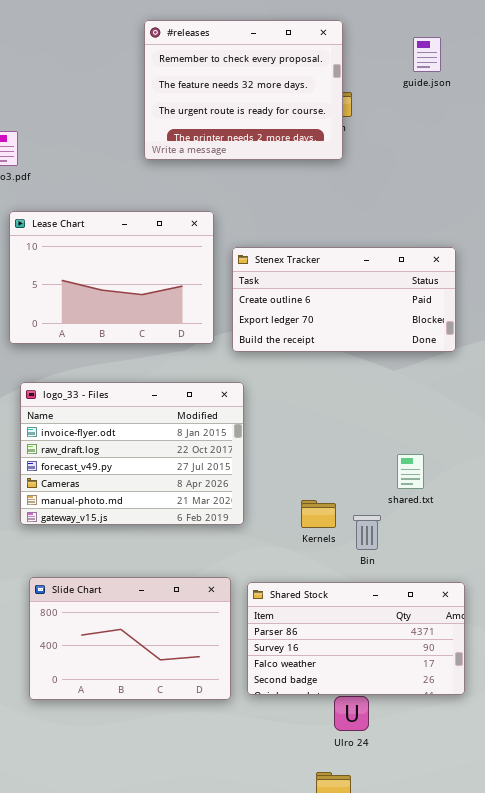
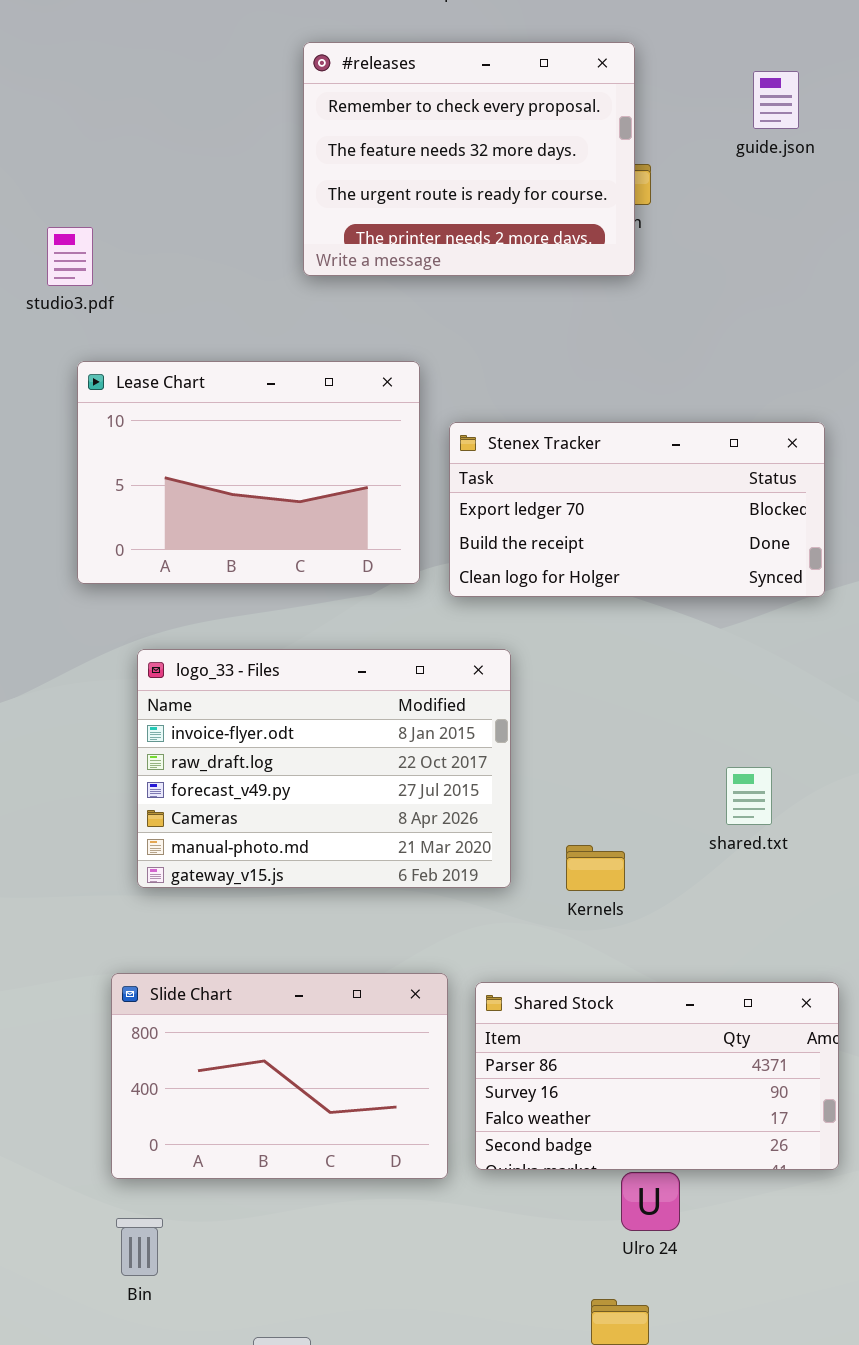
Stenex Tracker: [232,247,456,352] -> [449,422,825,597], scrolled down 1 row
logo_33 - Files: [20,382,244,525] -> [137,649,511,888], moved
Bin: [353,515,381,550] -> [116,1218,163,1276], moved

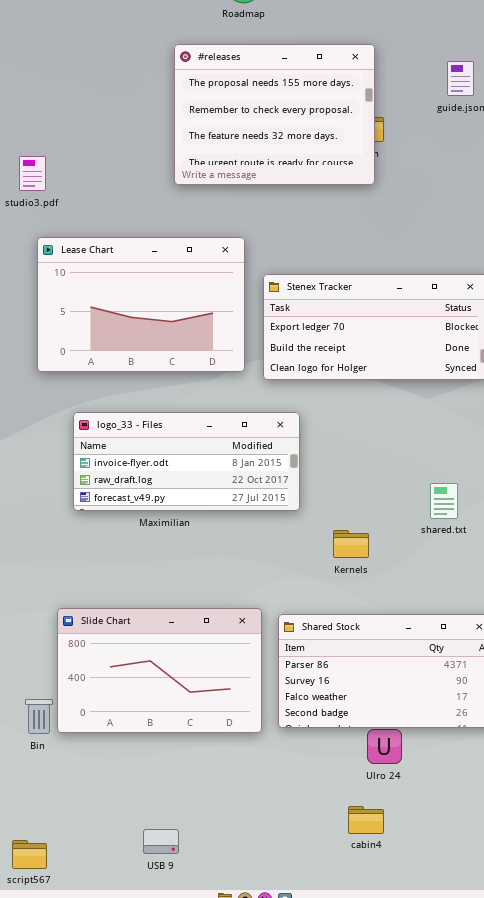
#releases: [303,42,635,276] -> [174,44,375,185], scrolled up 1 row
logo_33 - Files: [137,649,511,888] -> [73,412,300,511], resized
Bin: [116,1218,163,1276] -> [25,699,53,734], moved

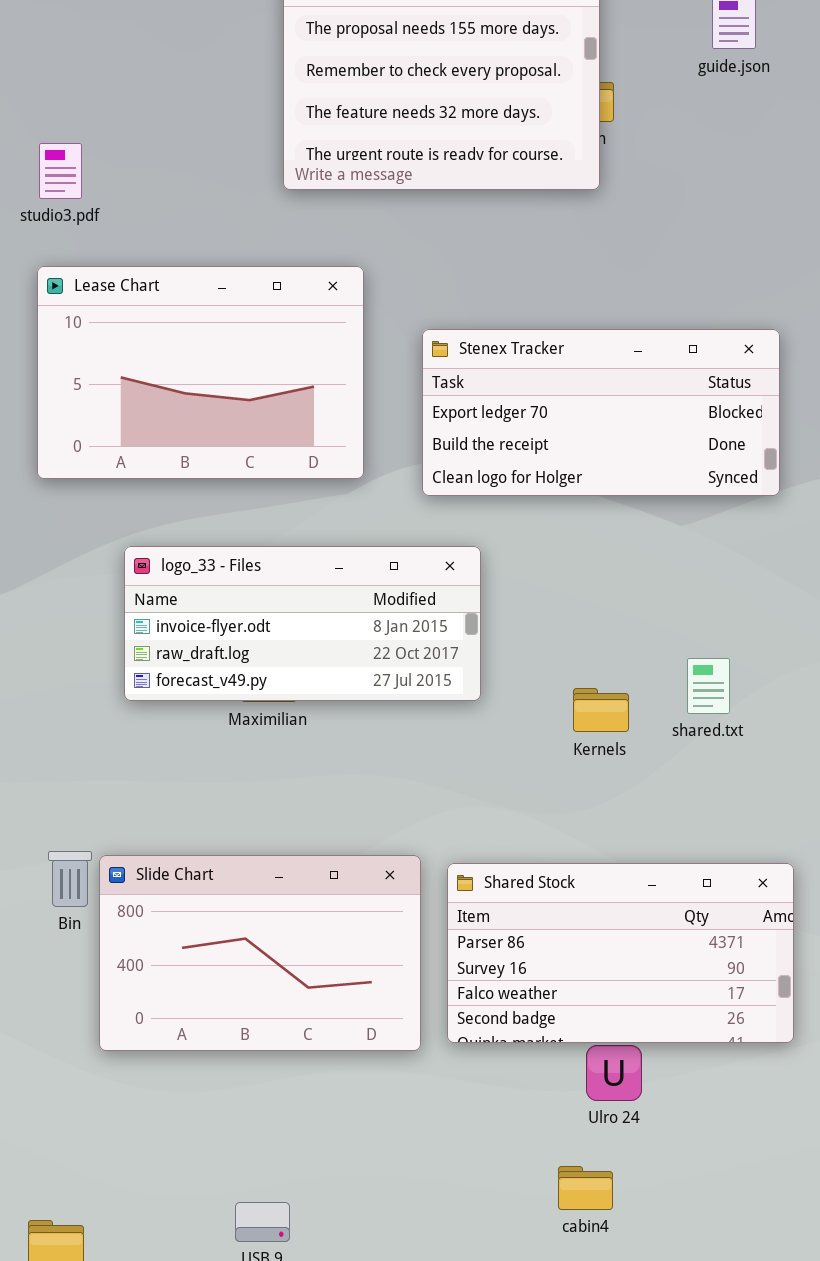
Lease Chart: [37,237,245,372] -> [37,266,364,479], moved
Kernels: [333,530,369,558] -> [573,688,629,732], moved
Bin: [25,699,53,734] -> [48,851,92,907], moved

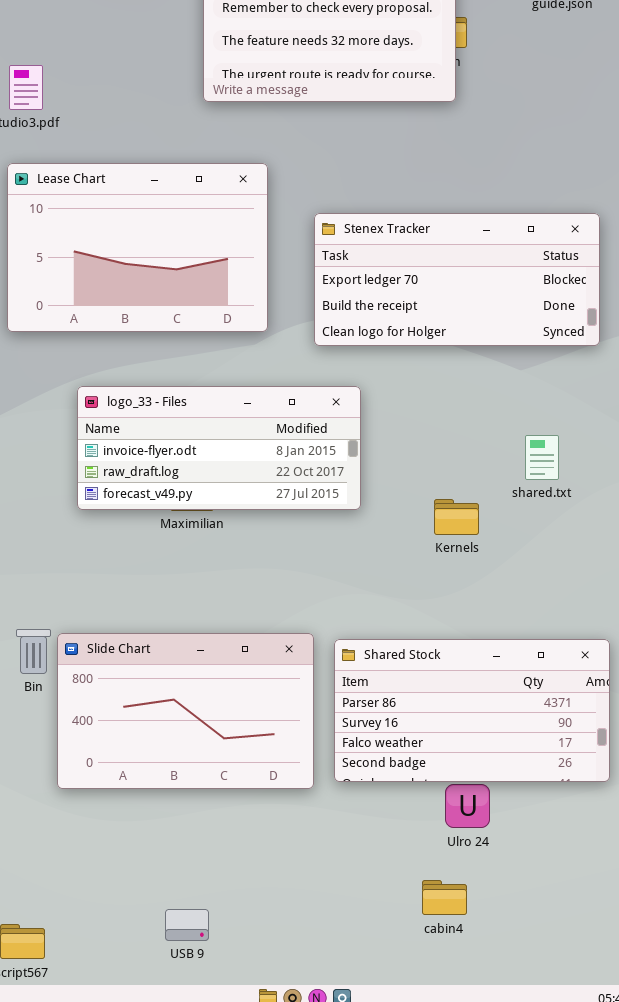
shared.txt: [687,658,730,714] -> [525,435,559,480], moved

